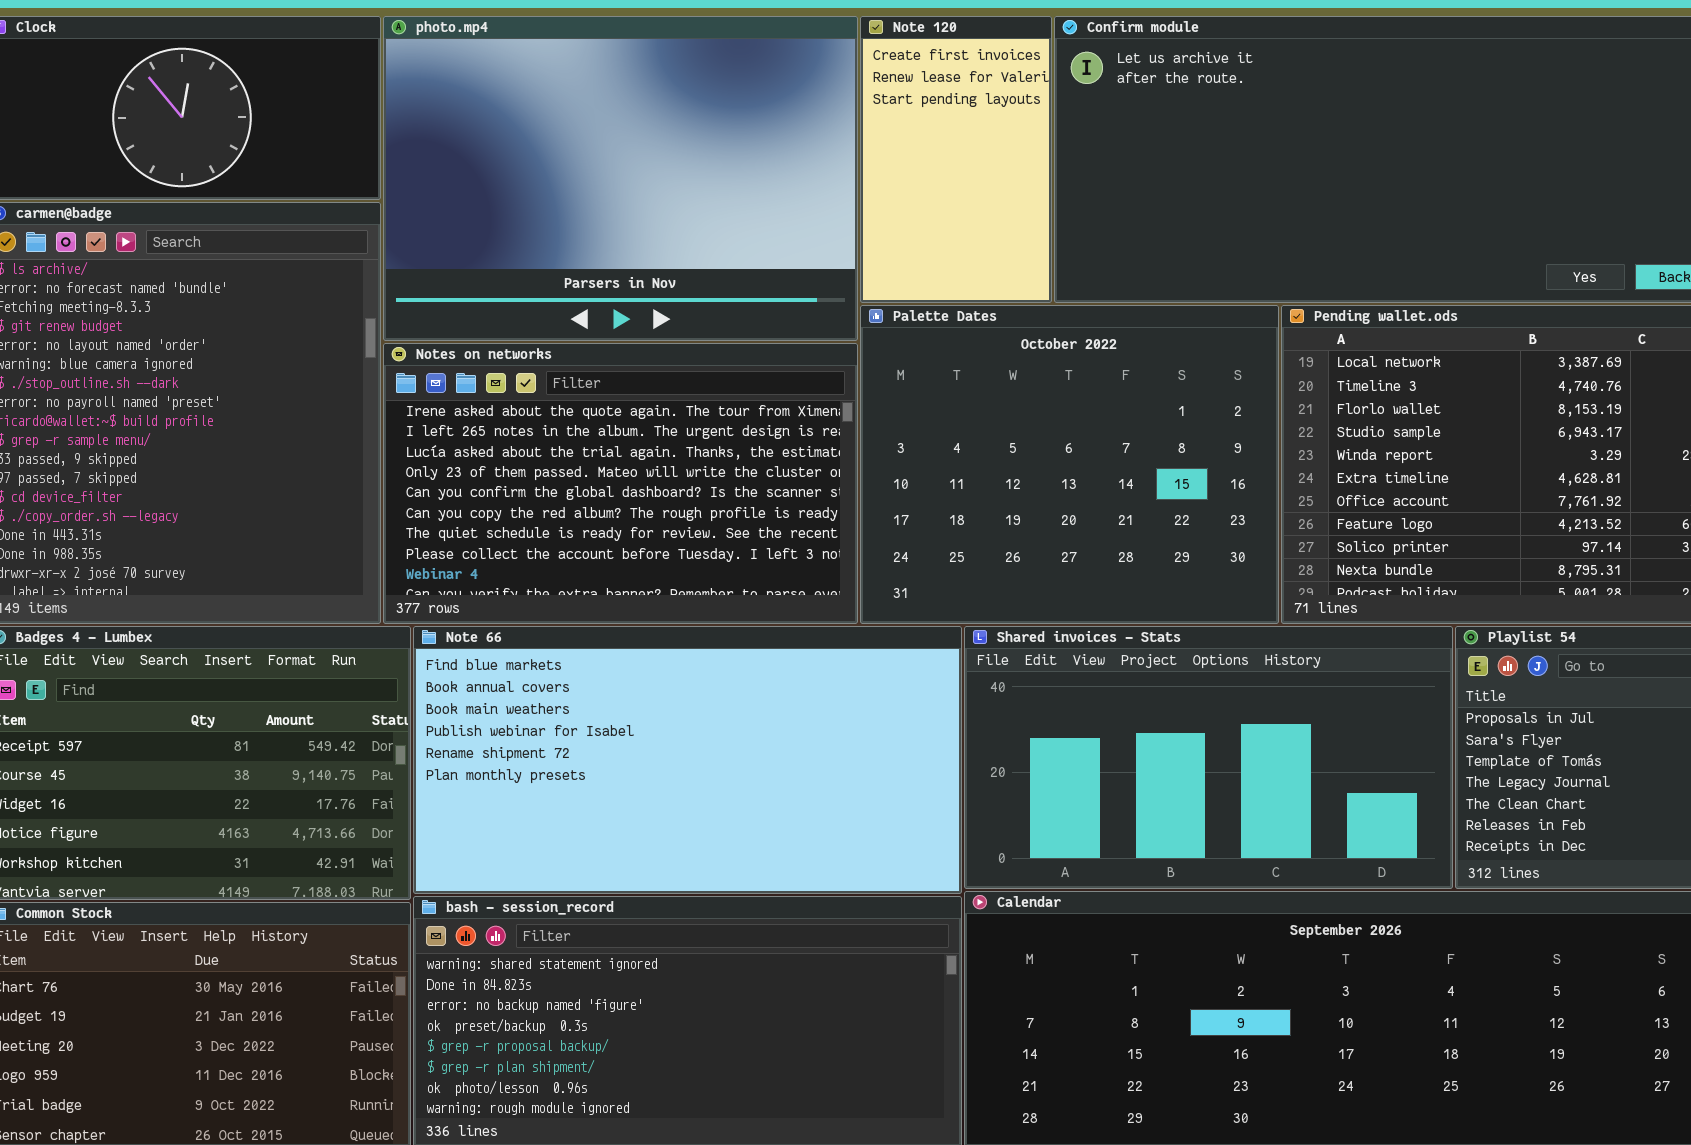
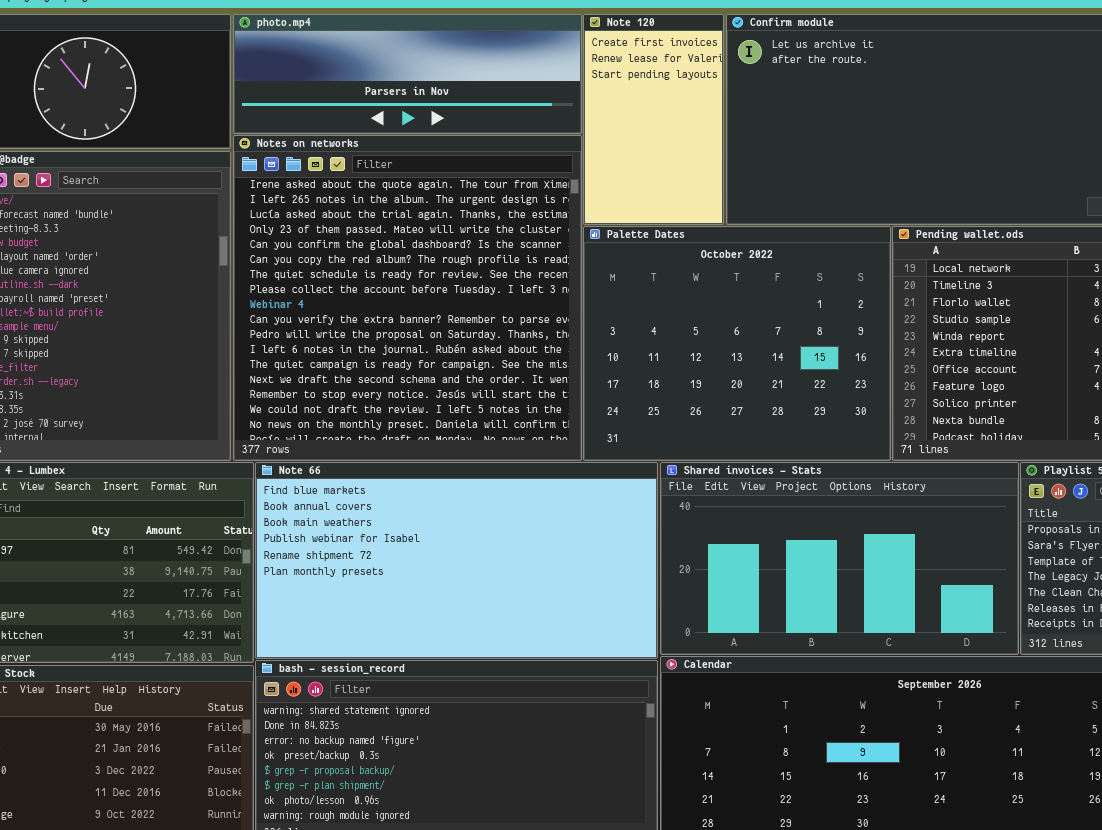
photo.mp4: [383,16,858,341] -> [233,14,582,134], resized
Notes on networks: [383,343,858,624] -> [233,135,582,461], resized

